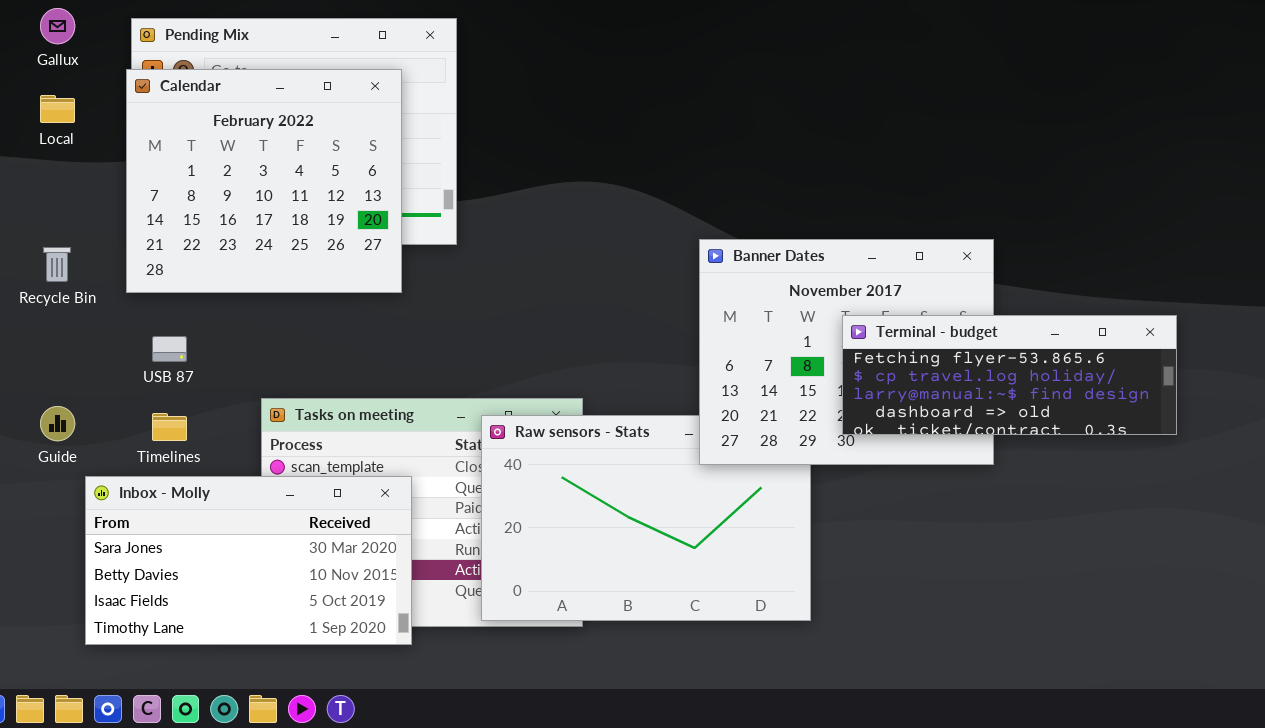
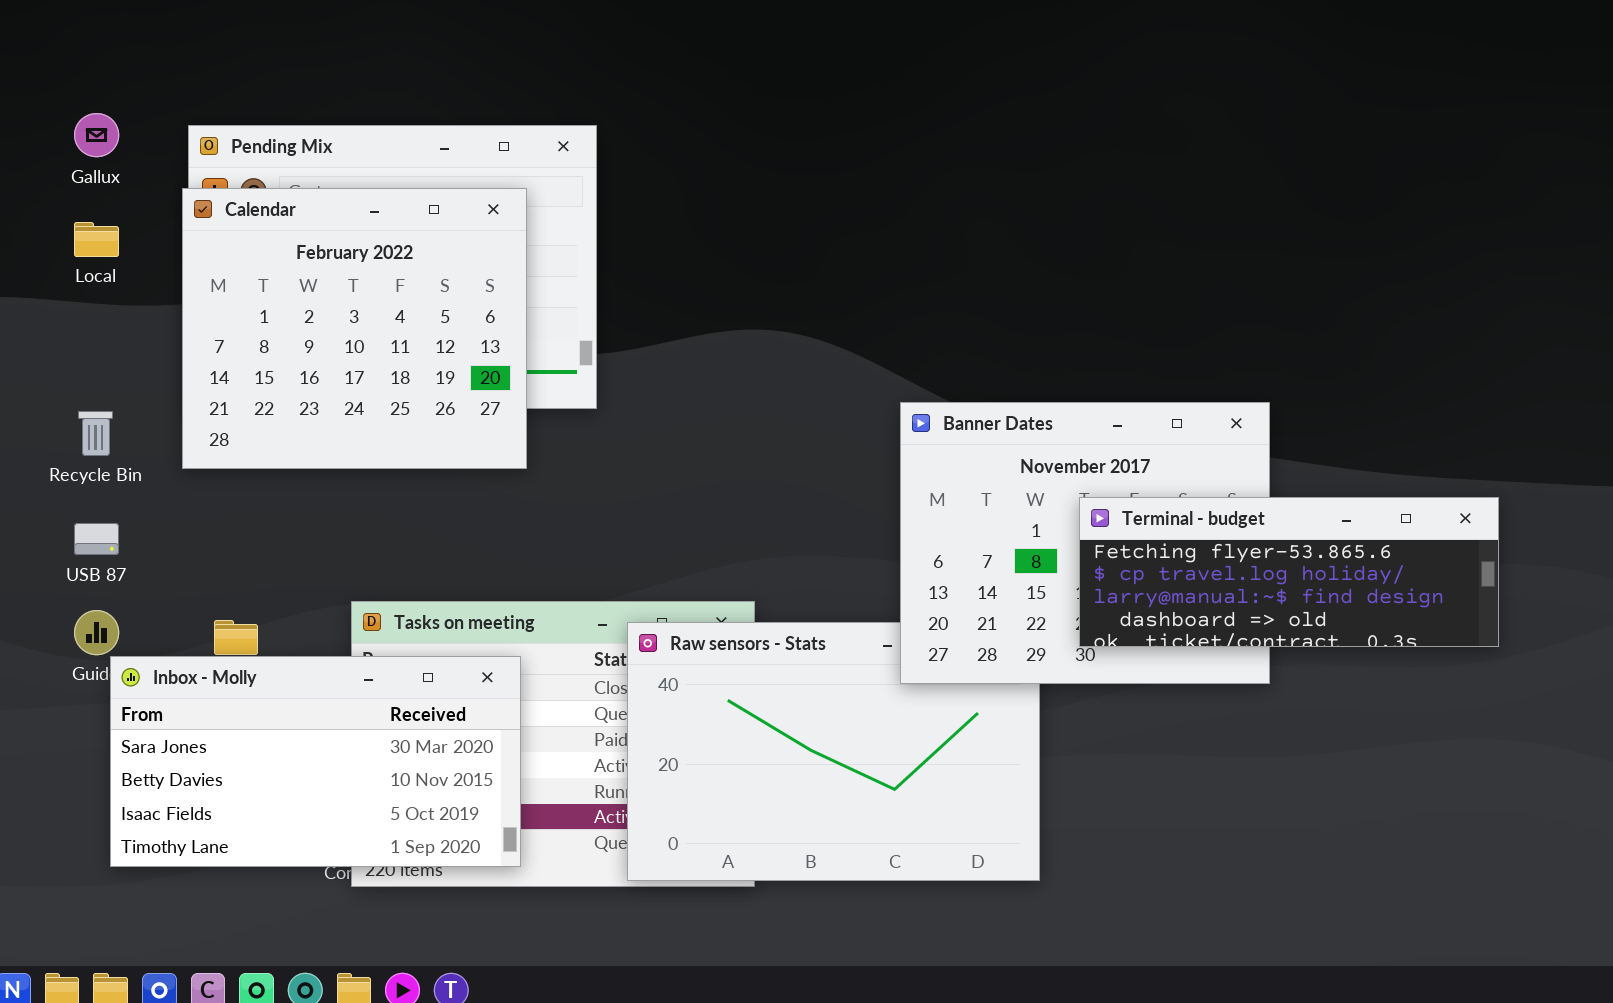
USB 87: [152,336,187,362] -> [74,523,119,555], moved
Inbox - Molly: [85,476,412,645] -> [110,656,521,867], moved

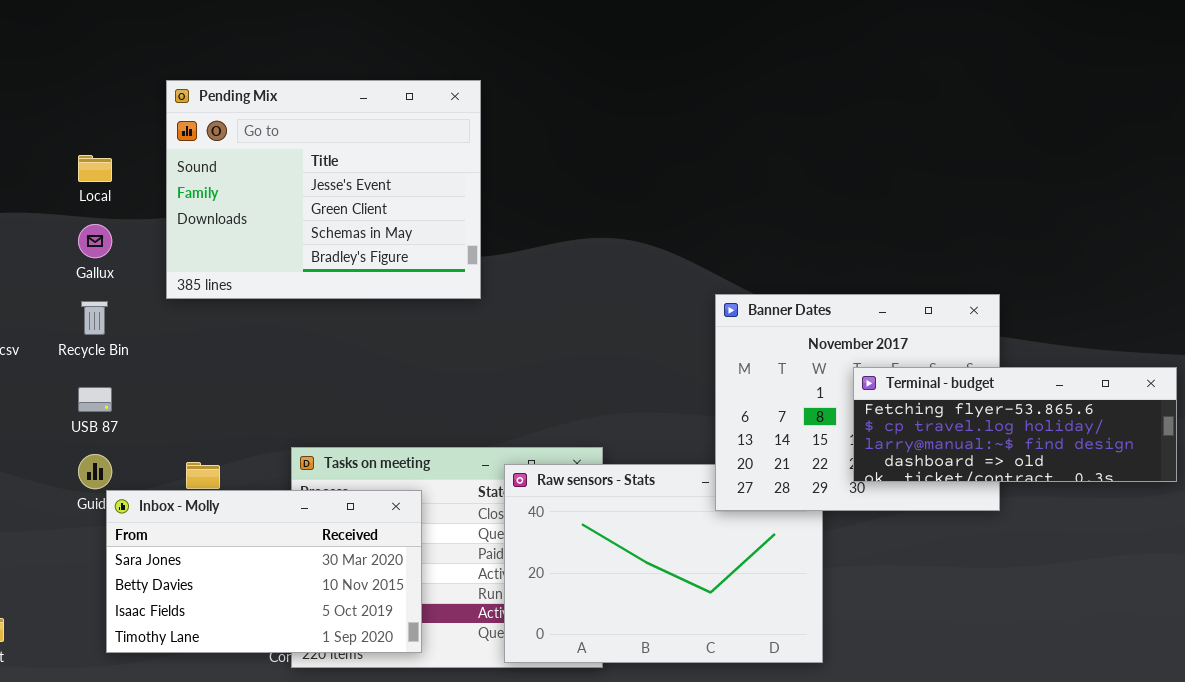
Gallux: [74,113,119,157] -> [78,224,112,258], moved
Calendar: [182,188,527,469] -> none, closed

